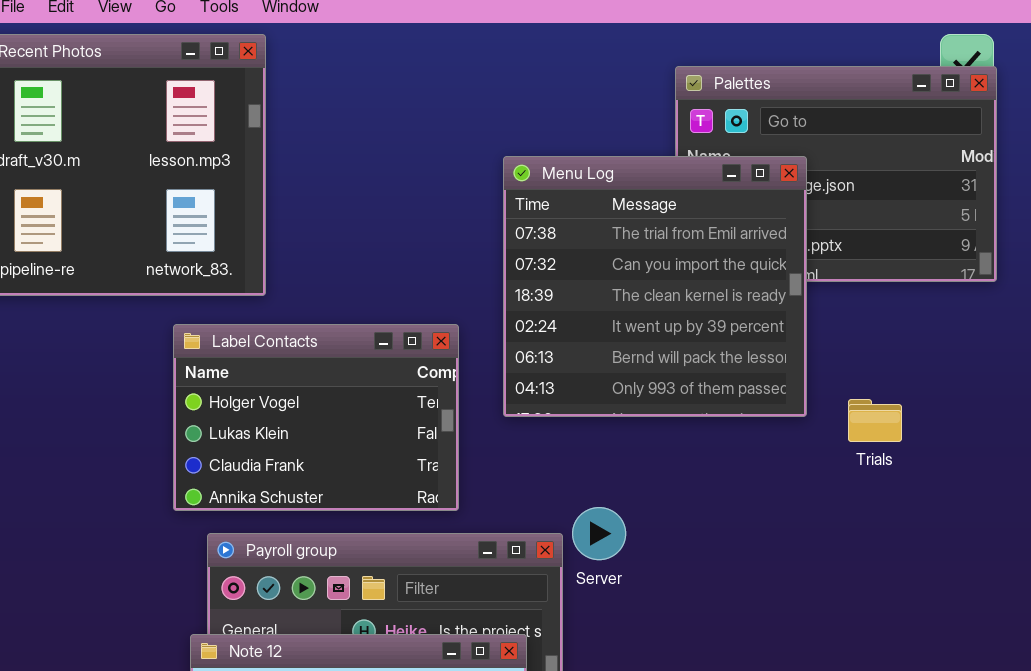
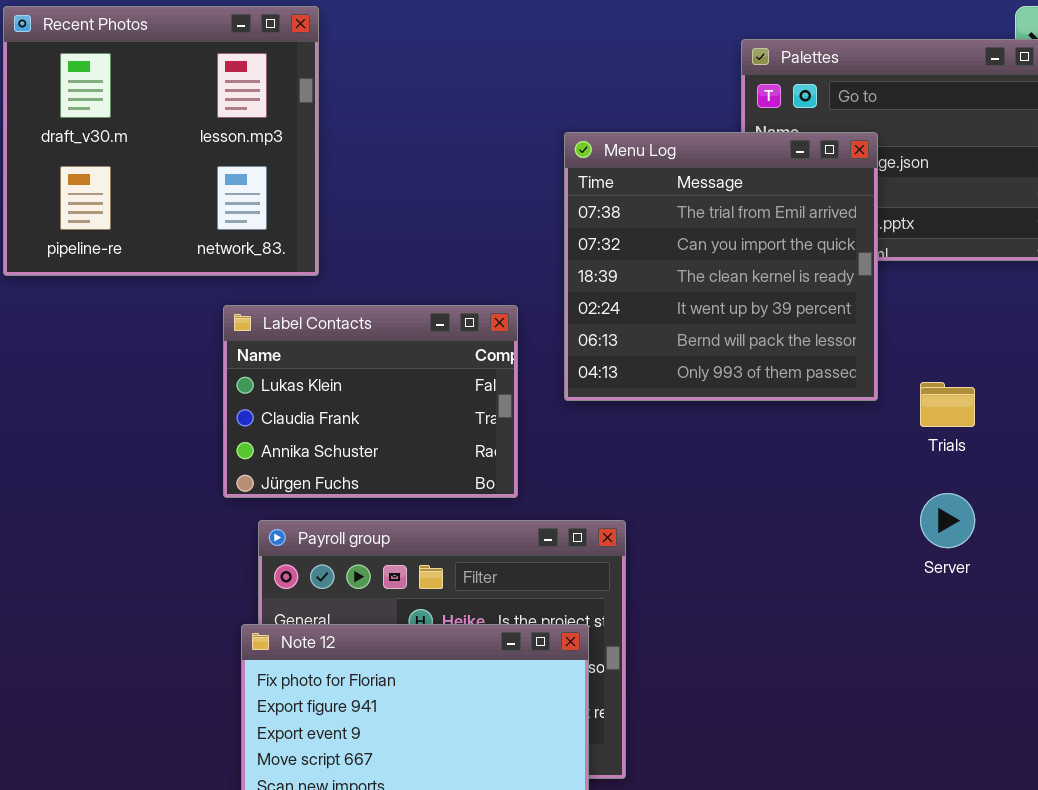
Label Contacts: [173,324,459,511] -> [223,305,518,498], scrolled down 1 row
Server: [572,507,626,560] -> [920,493,975,548], moved

